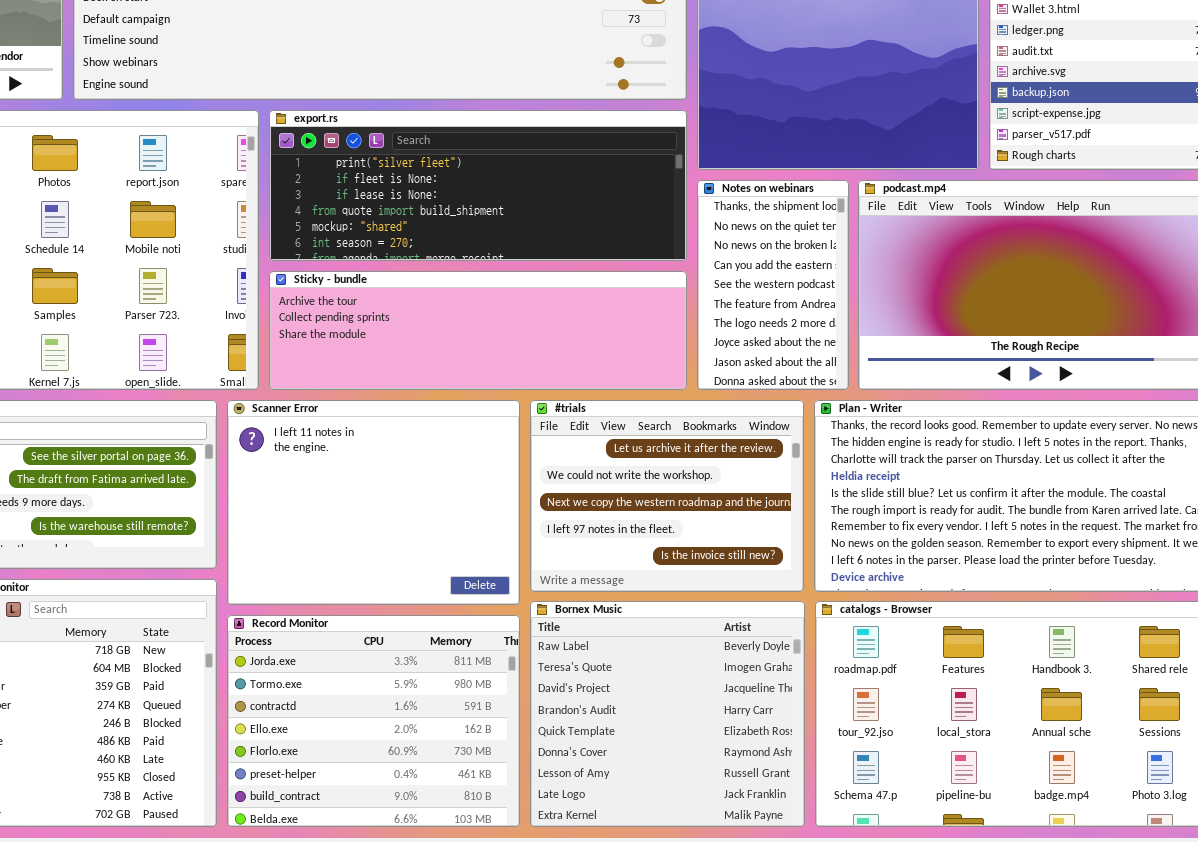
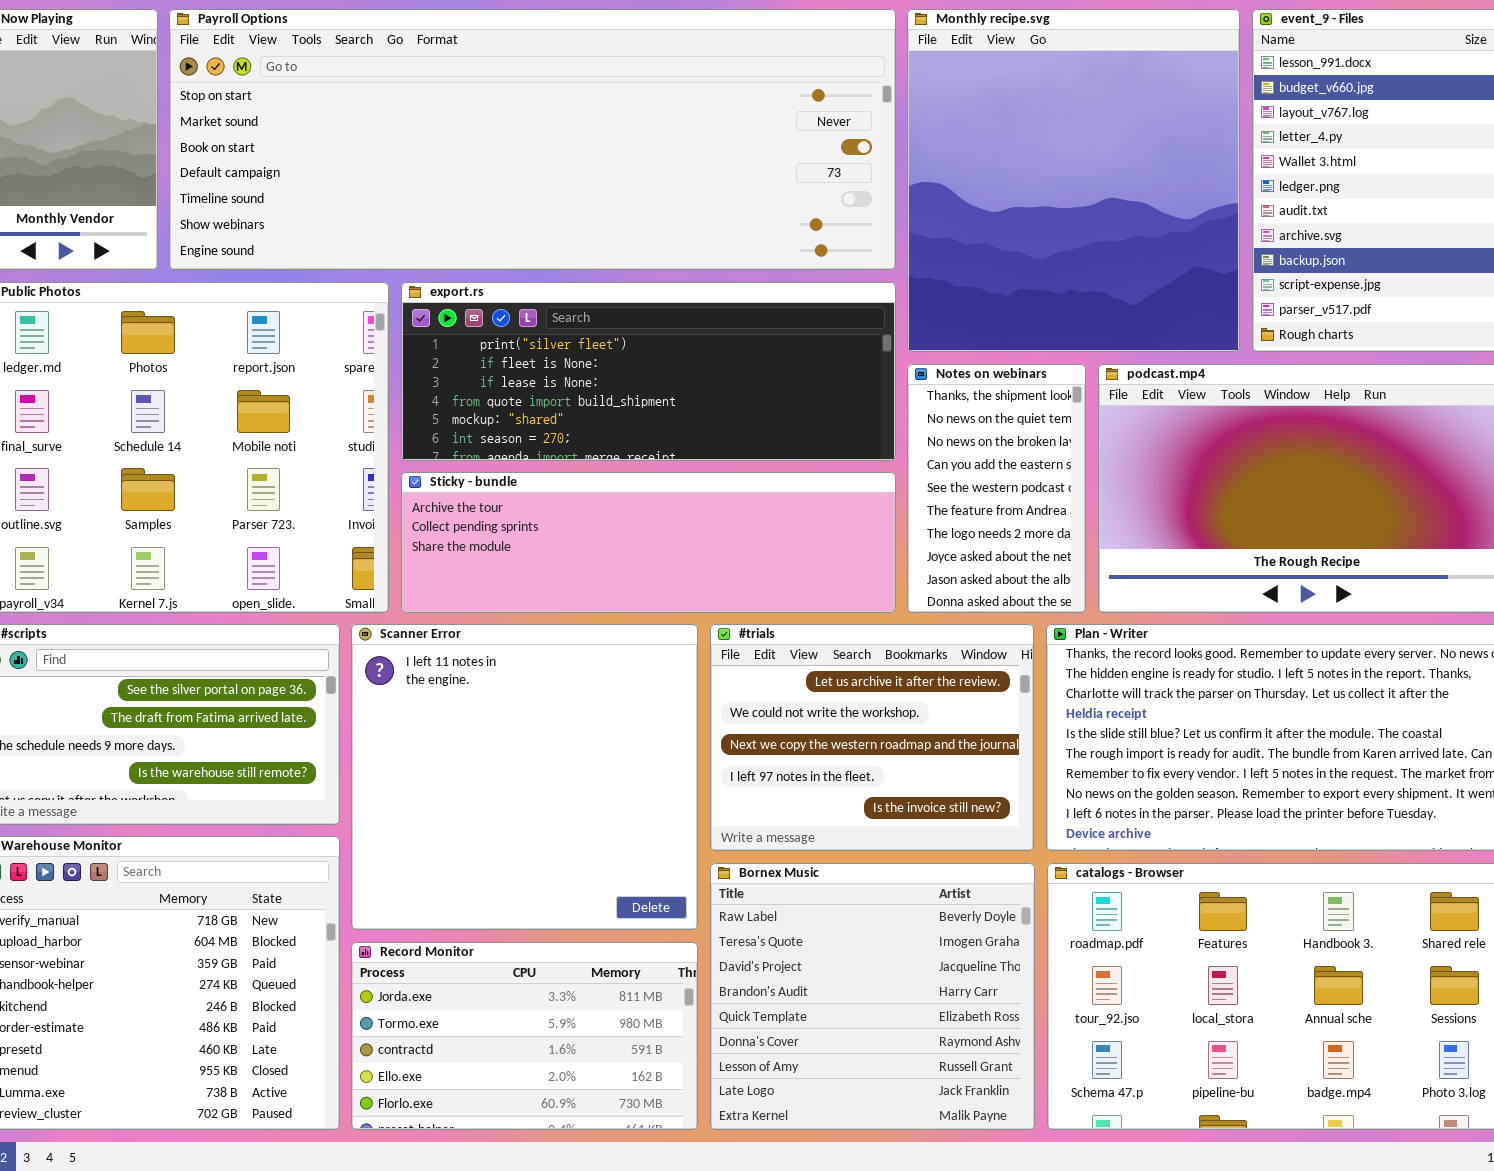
Scanner Error: [227,400,520,605] -> [351,624,698,930], resized
Record Monitor: [227,615,520,827] -> [351,942,698,1130], resized

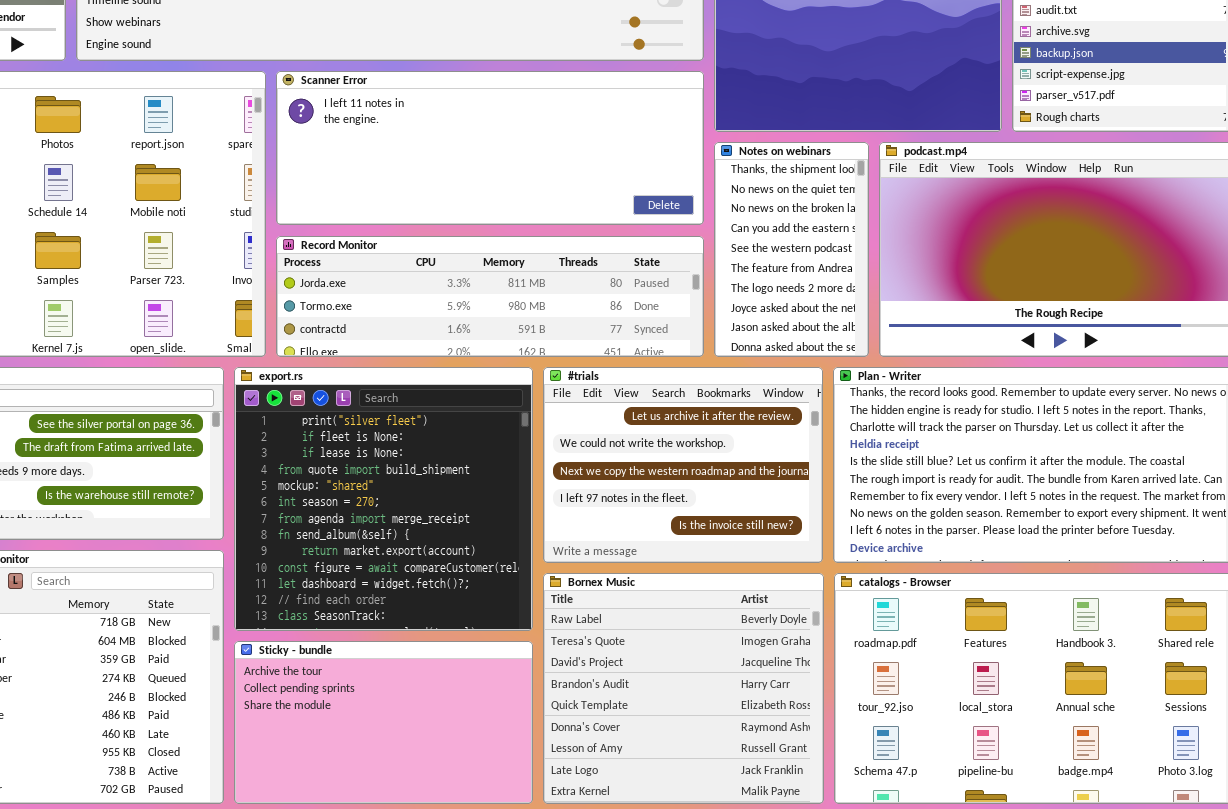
export.rs: [401,282,896,461] -> [234,367,533,631], moved, resized
Sticky - bundle: [401,472,896,613] -> [234,641,533,804], moved, resized
Scanner Error: [351,624,698,930] -> [276,71,704,225], moved, resized
Record Monitor: [351,942,698,1130] -> [276,236,704,357], moved, resized

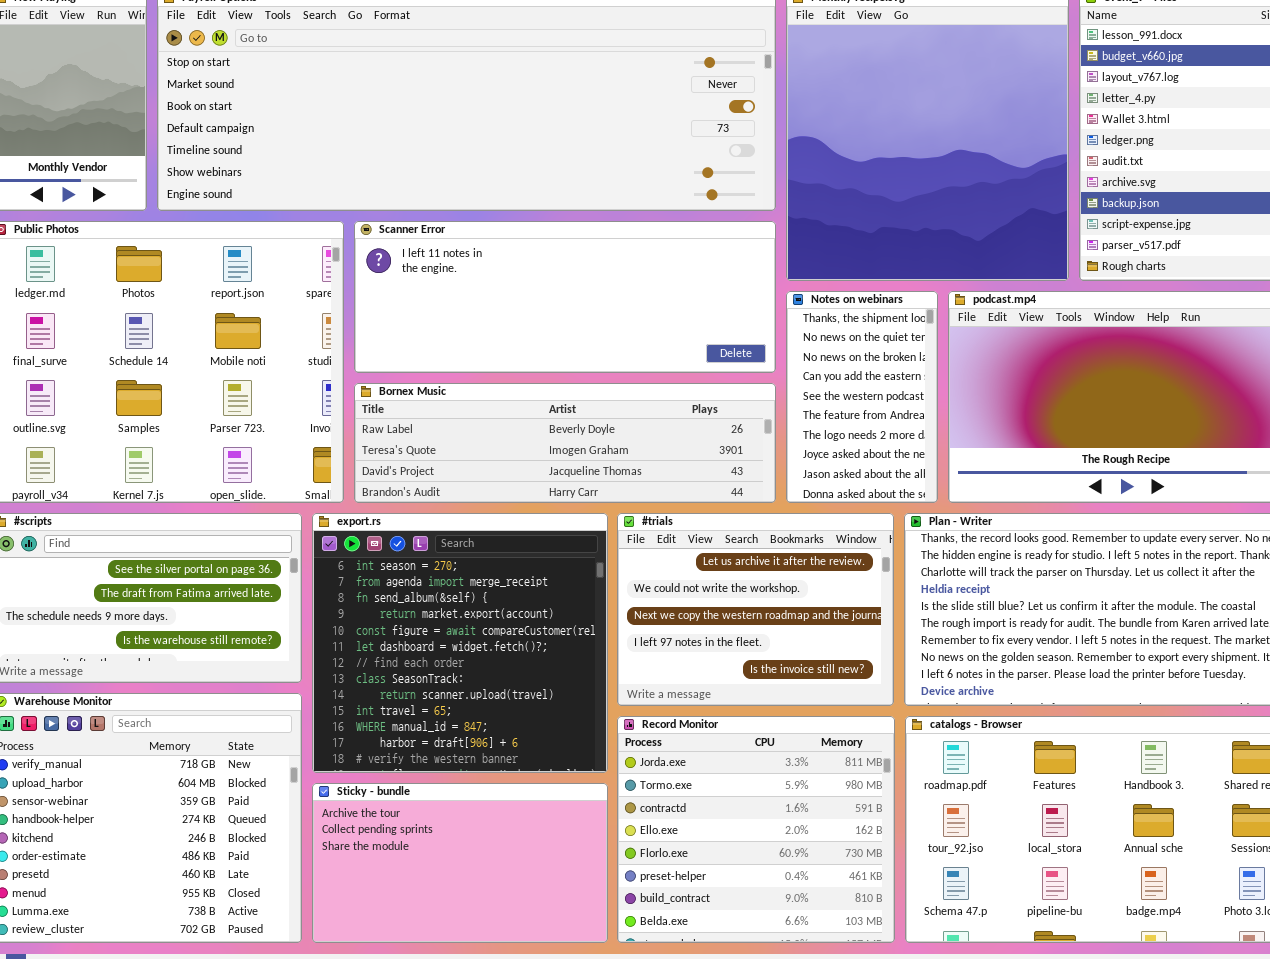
Record Monitor: [276,236,704,357] -> [617,716,895,943], moved, resized
export.rs: [234,367,533,631] -> [312,513,608,773], scrolled down 5 rows
Bornex Music: [543,573,824,804] -> [354,383,776,503], moved, resized

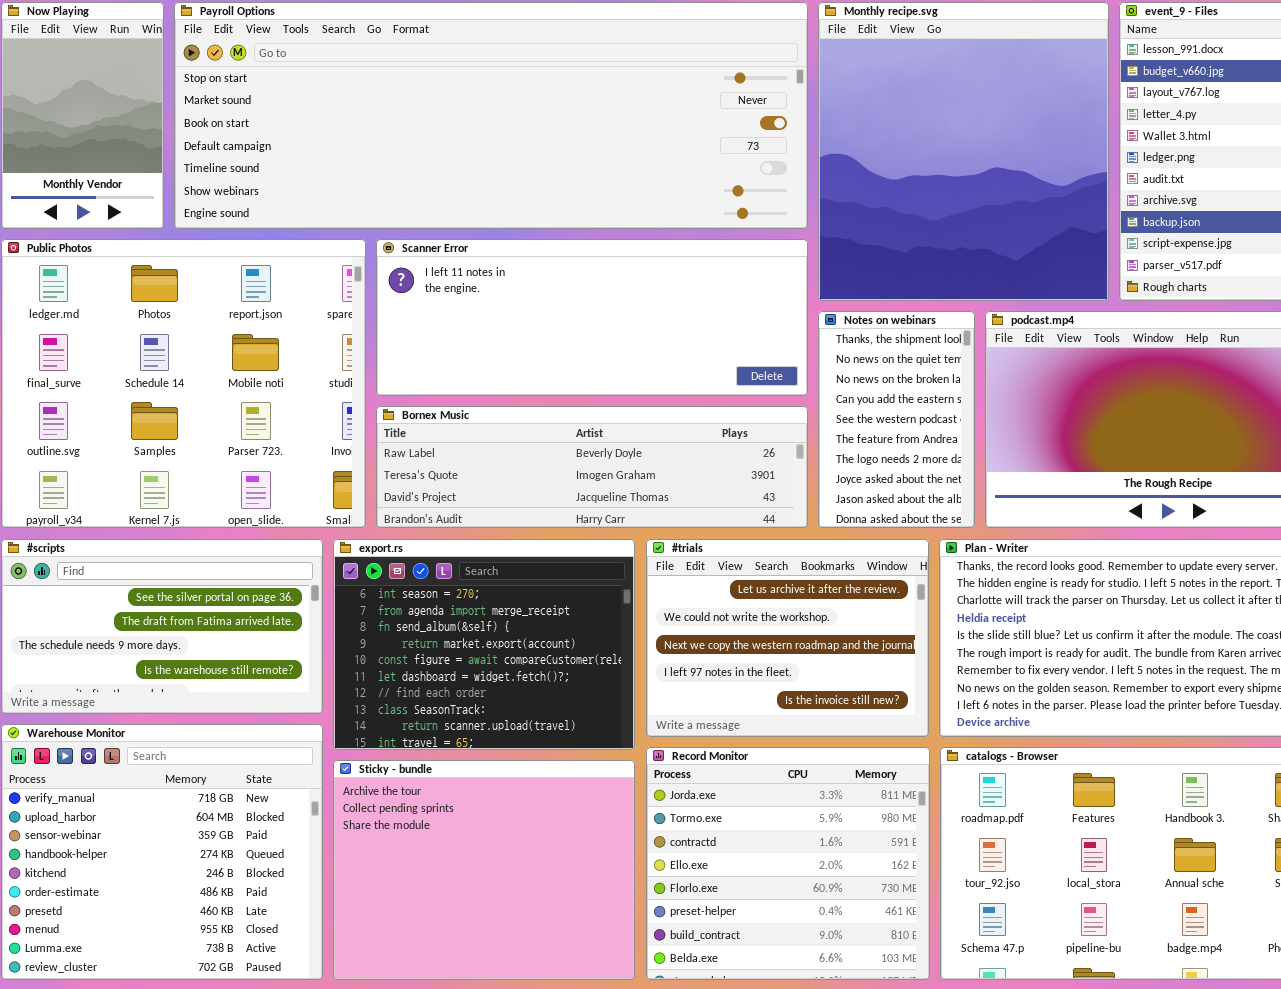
export.rs: [312,513,608,773] -> [333,539,635,750], resized
Sticky - bundle: [312,783,608,943] -> [333,760,635,980], resized

